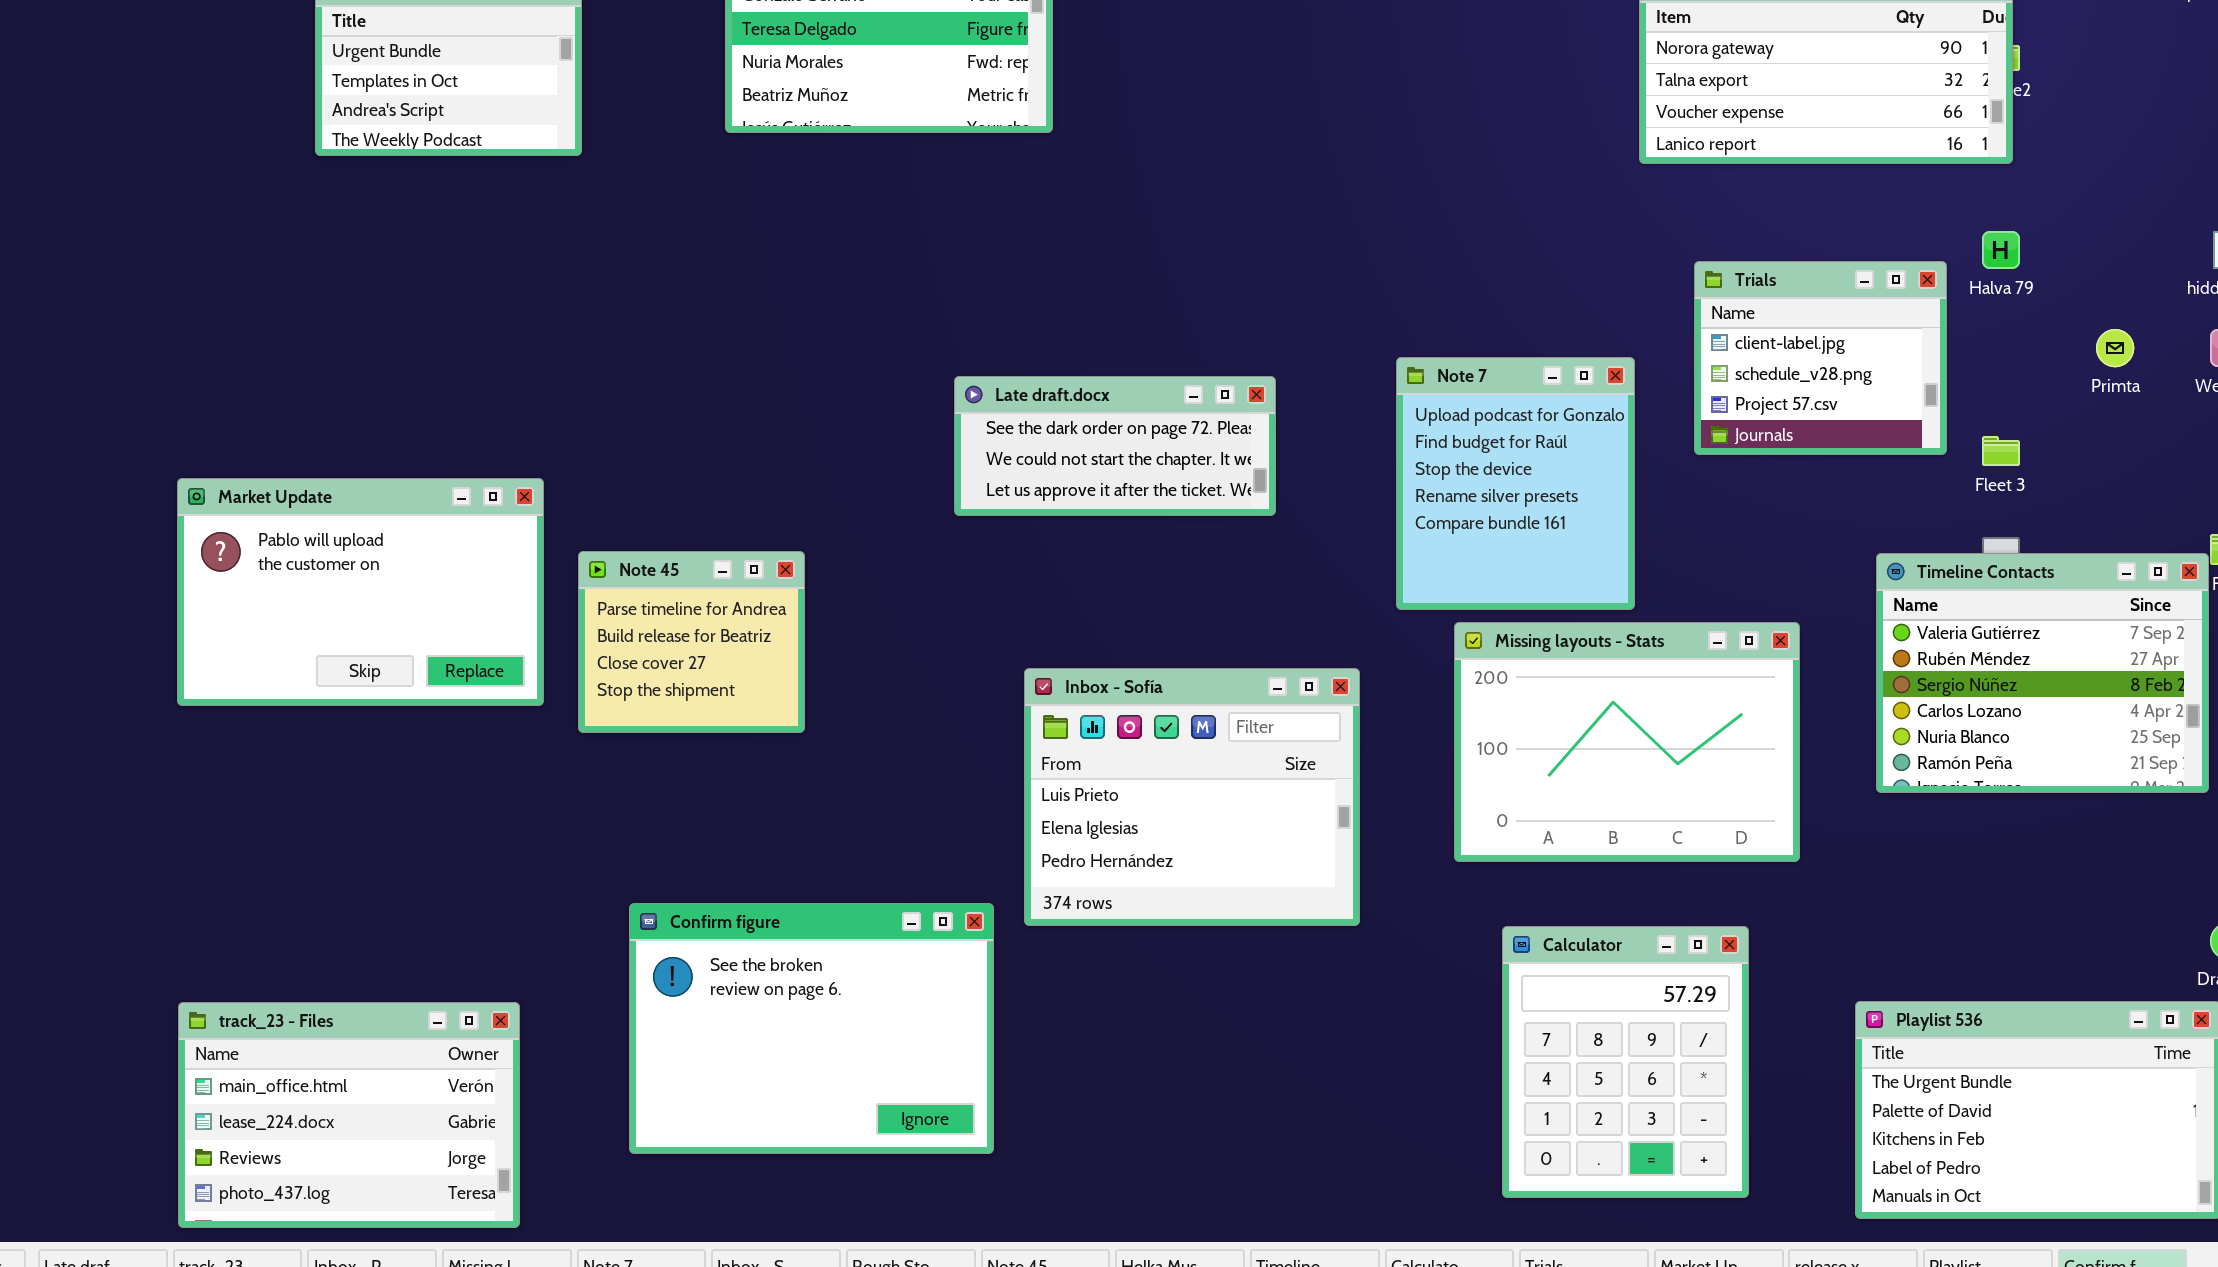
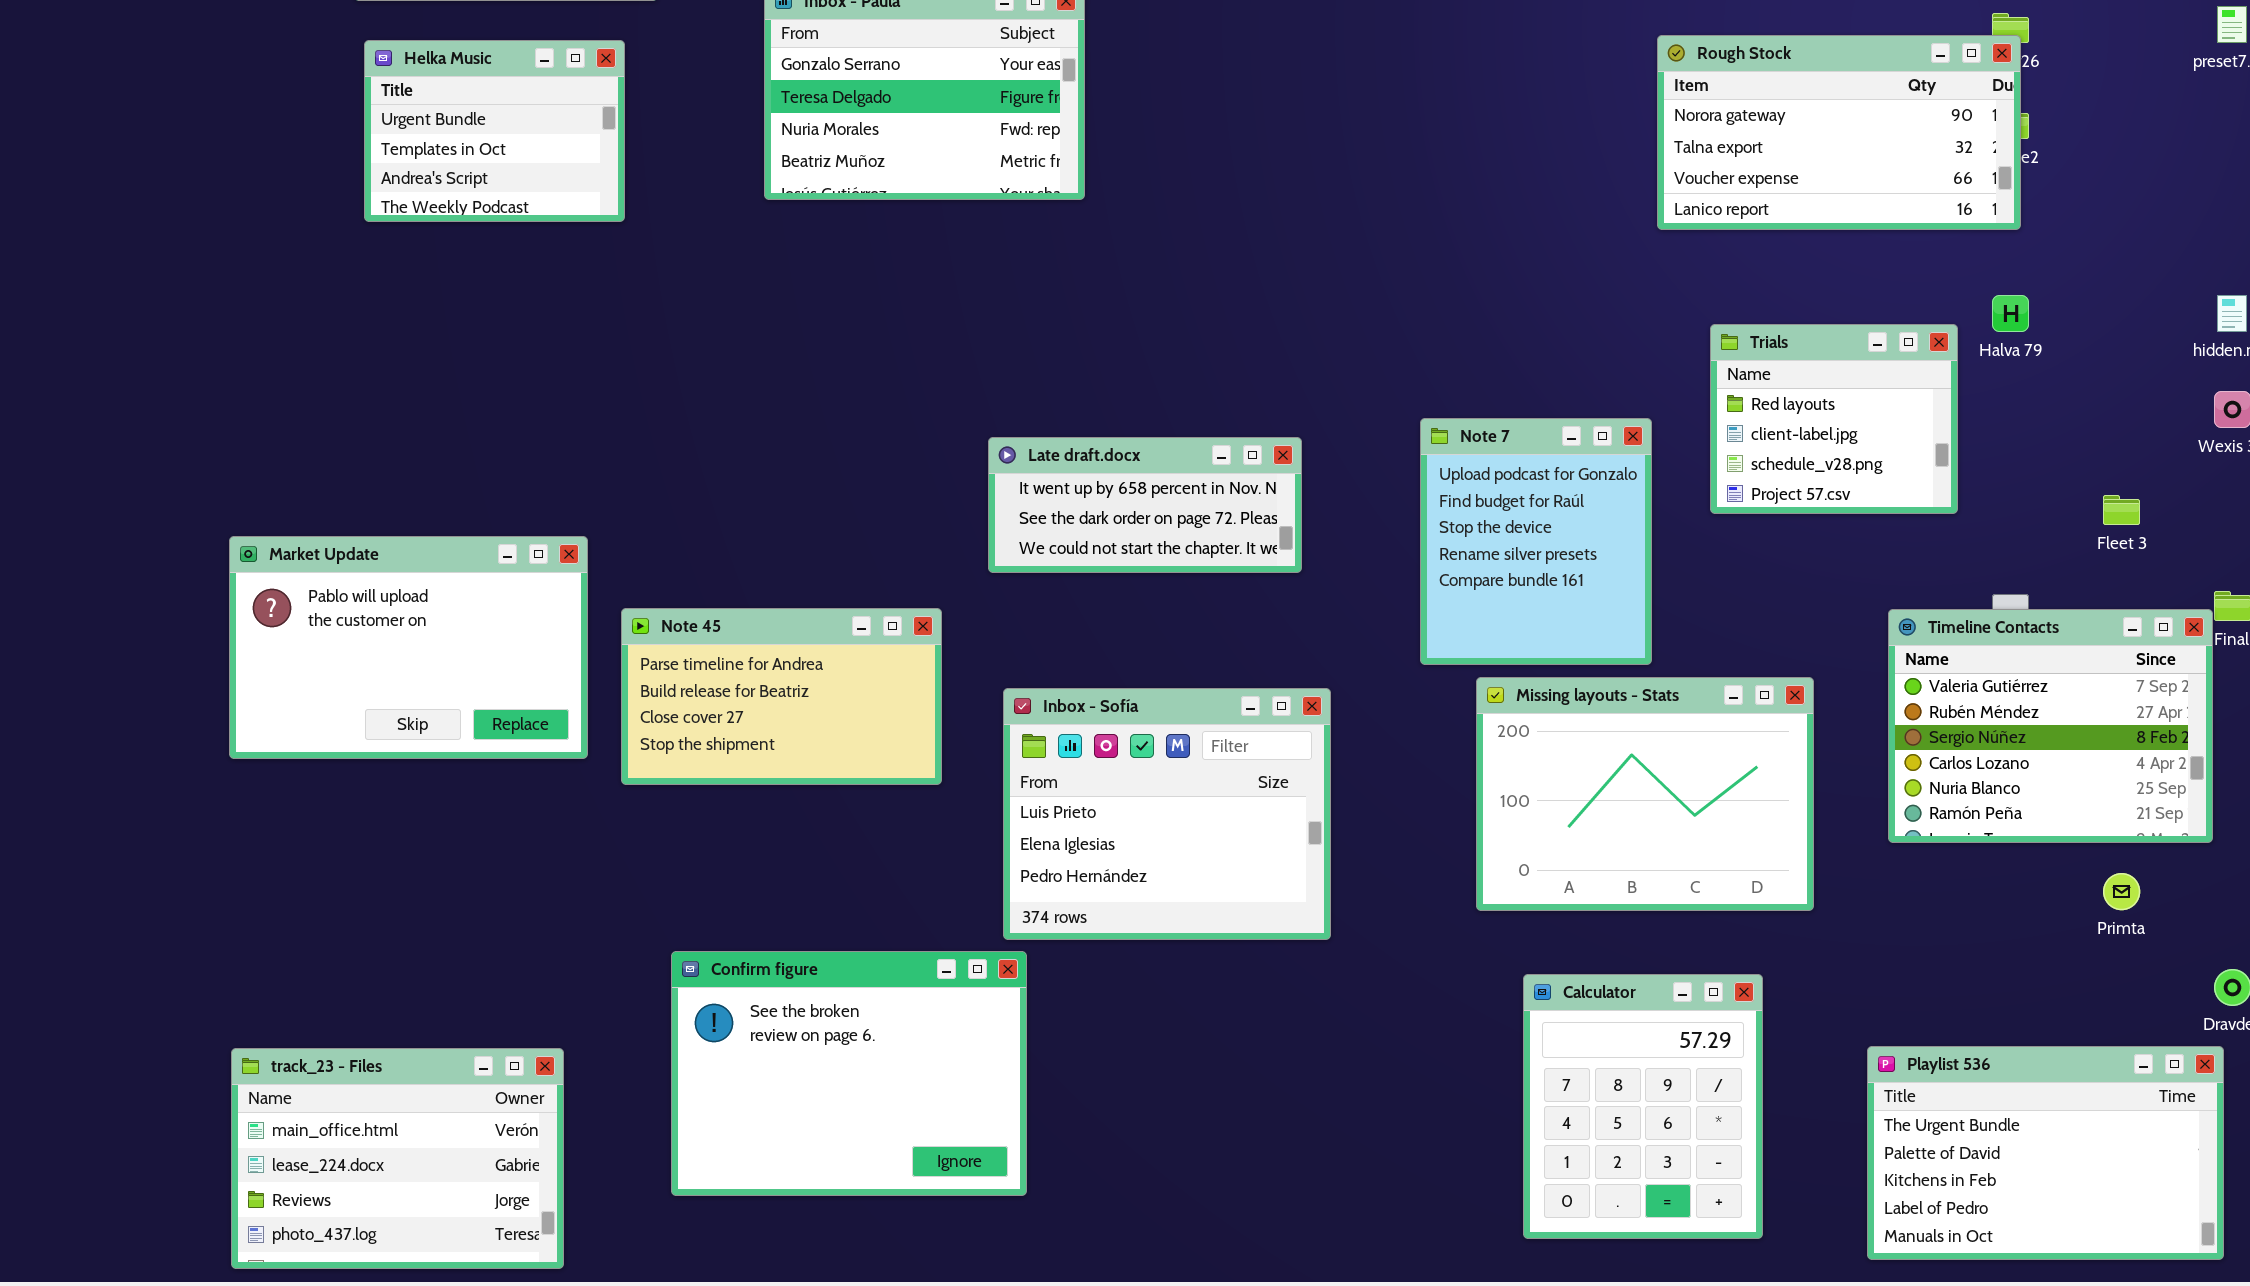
Trials: [1694,261,1947,455] -> [1710,324,1958,514], scrolled up 1 row
Primta: [2096,329,2134,367] -> [2103,873,2140,910], moved
Late draft.docx: [954,376,1276,516] -> [988,437,1302,573], scrolled up 1 row
Fleet 3: [1982,436,2020,466] -> [2103,495,2140,525], moved
Note 45: [578,551,805,733] -> [621,608,942,785], resized
Inbox - Sofía: [1024,668,1360,926] -> [1003,688,1331,940], moved

